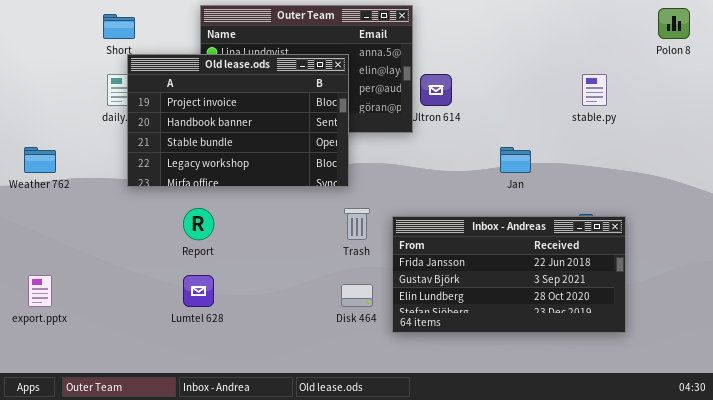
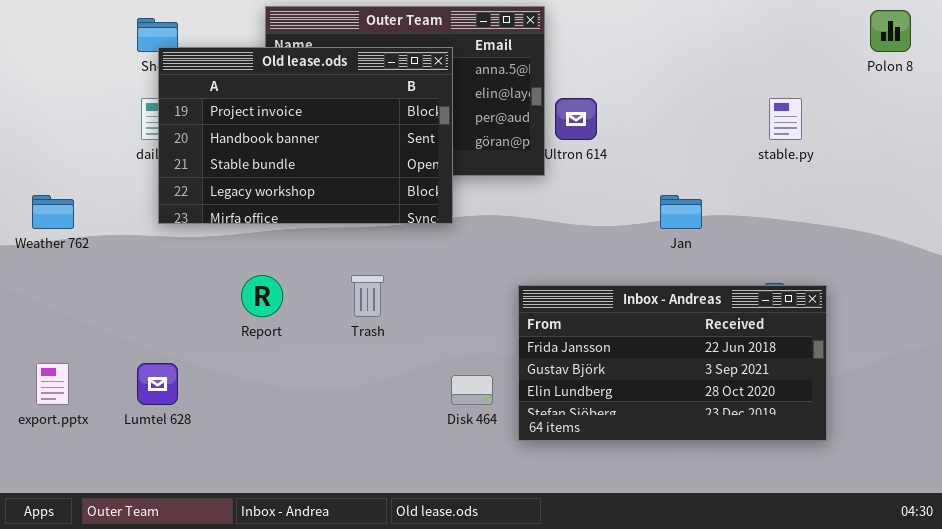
Old lease.ods: [127,54,349,187] -> [158,47,453,224], moved
Trash: [344,208,370,240] -> [351,275,384,317], moved
Lumtel 628: [183,275,214,307] -> [137,363,178,405], moved

